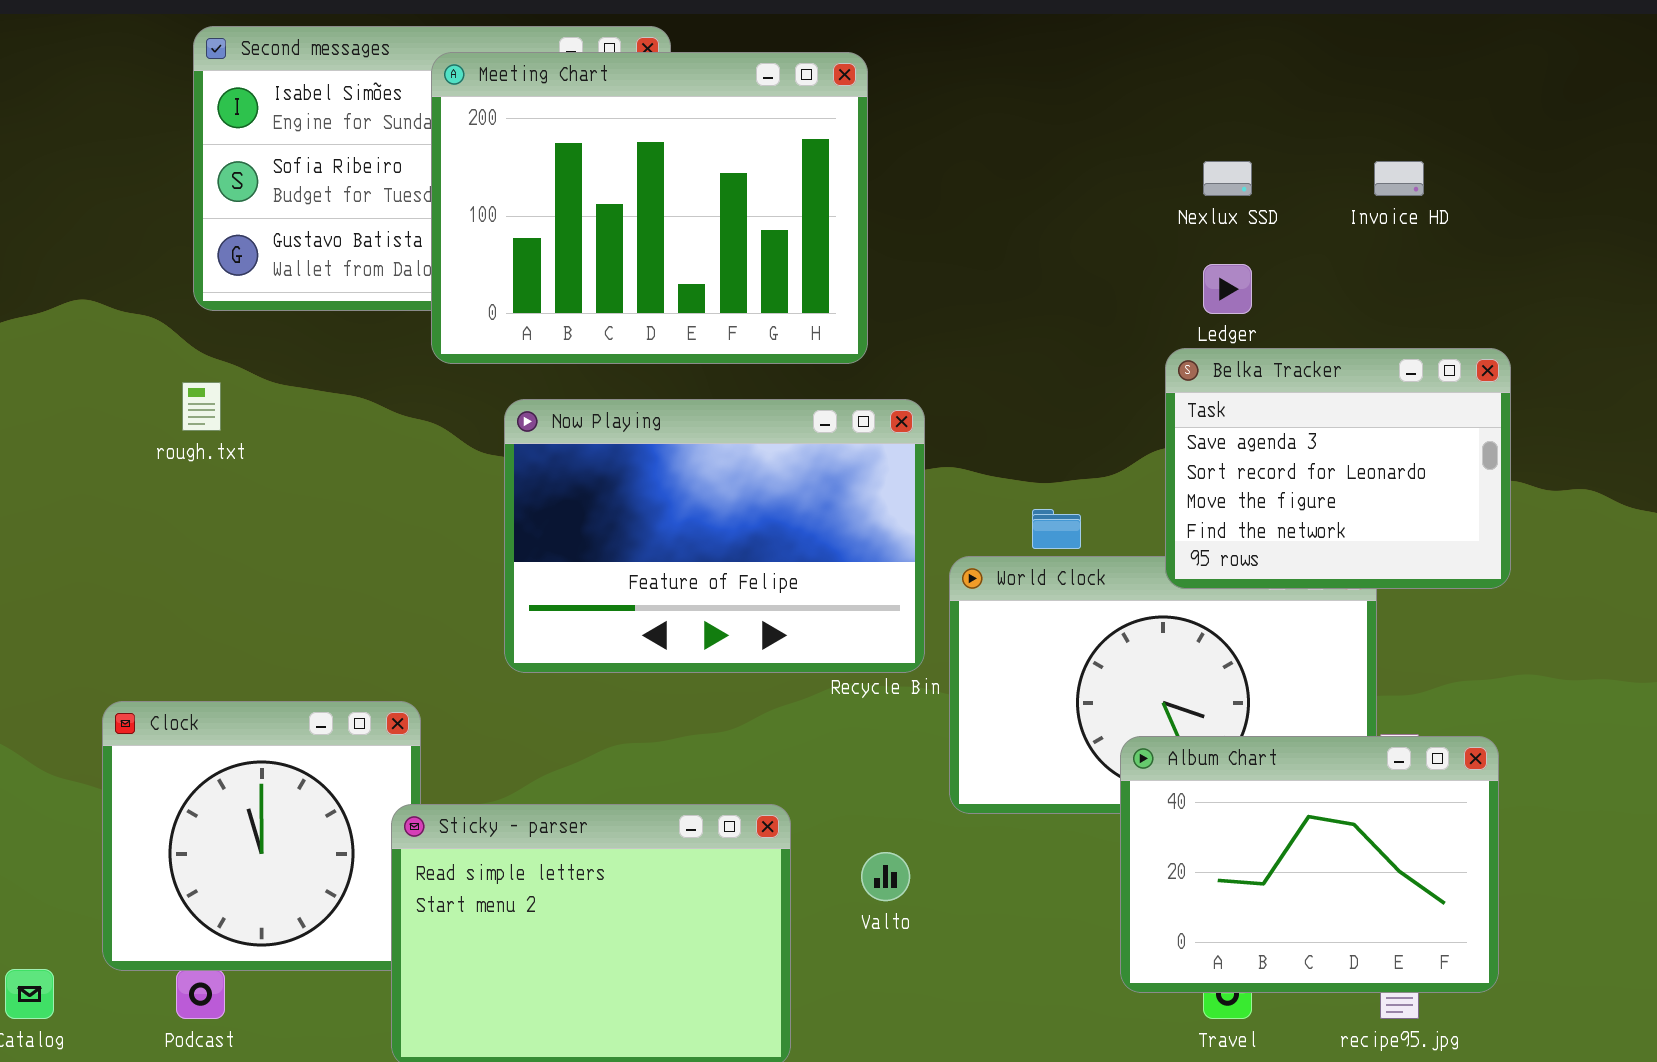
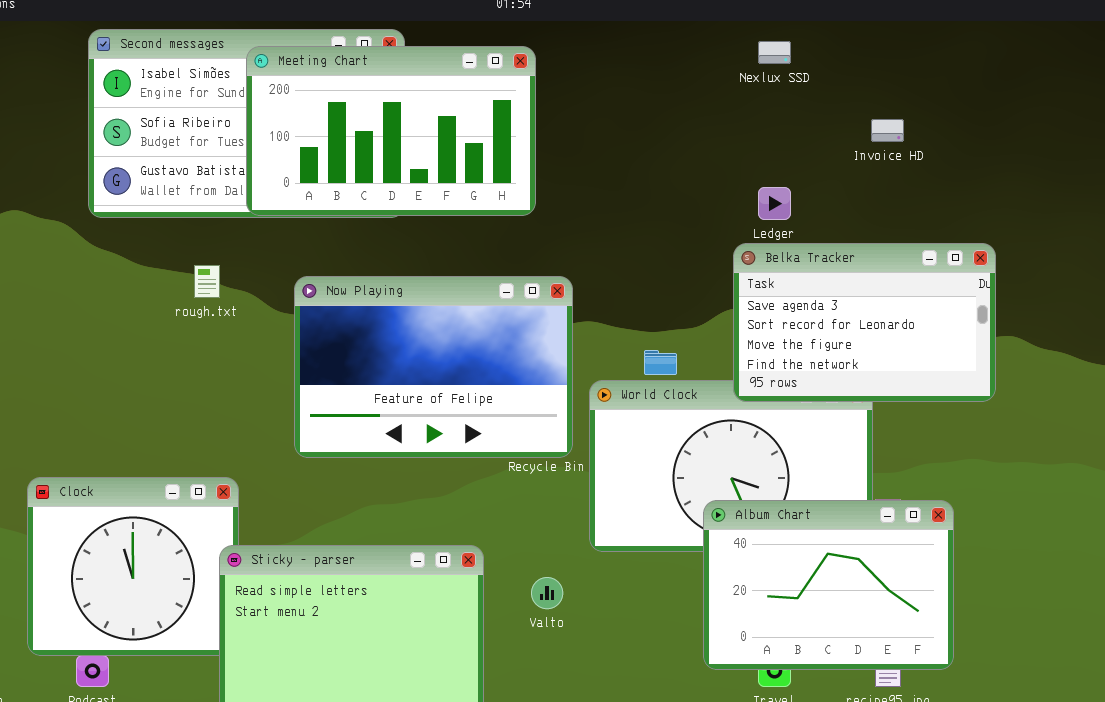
Meeting Chart: [431,52,868,364] -> [246,46,536,216], resized
Nexlux SSD: [1203,161,1252,196] -> [758,41,791,64], moved
Belka Tracker: [1165,348,1511,589] -> [733,243,996,402], resized
rough.txt: [182,382,221,431] -> [194,265,220,298], moved

